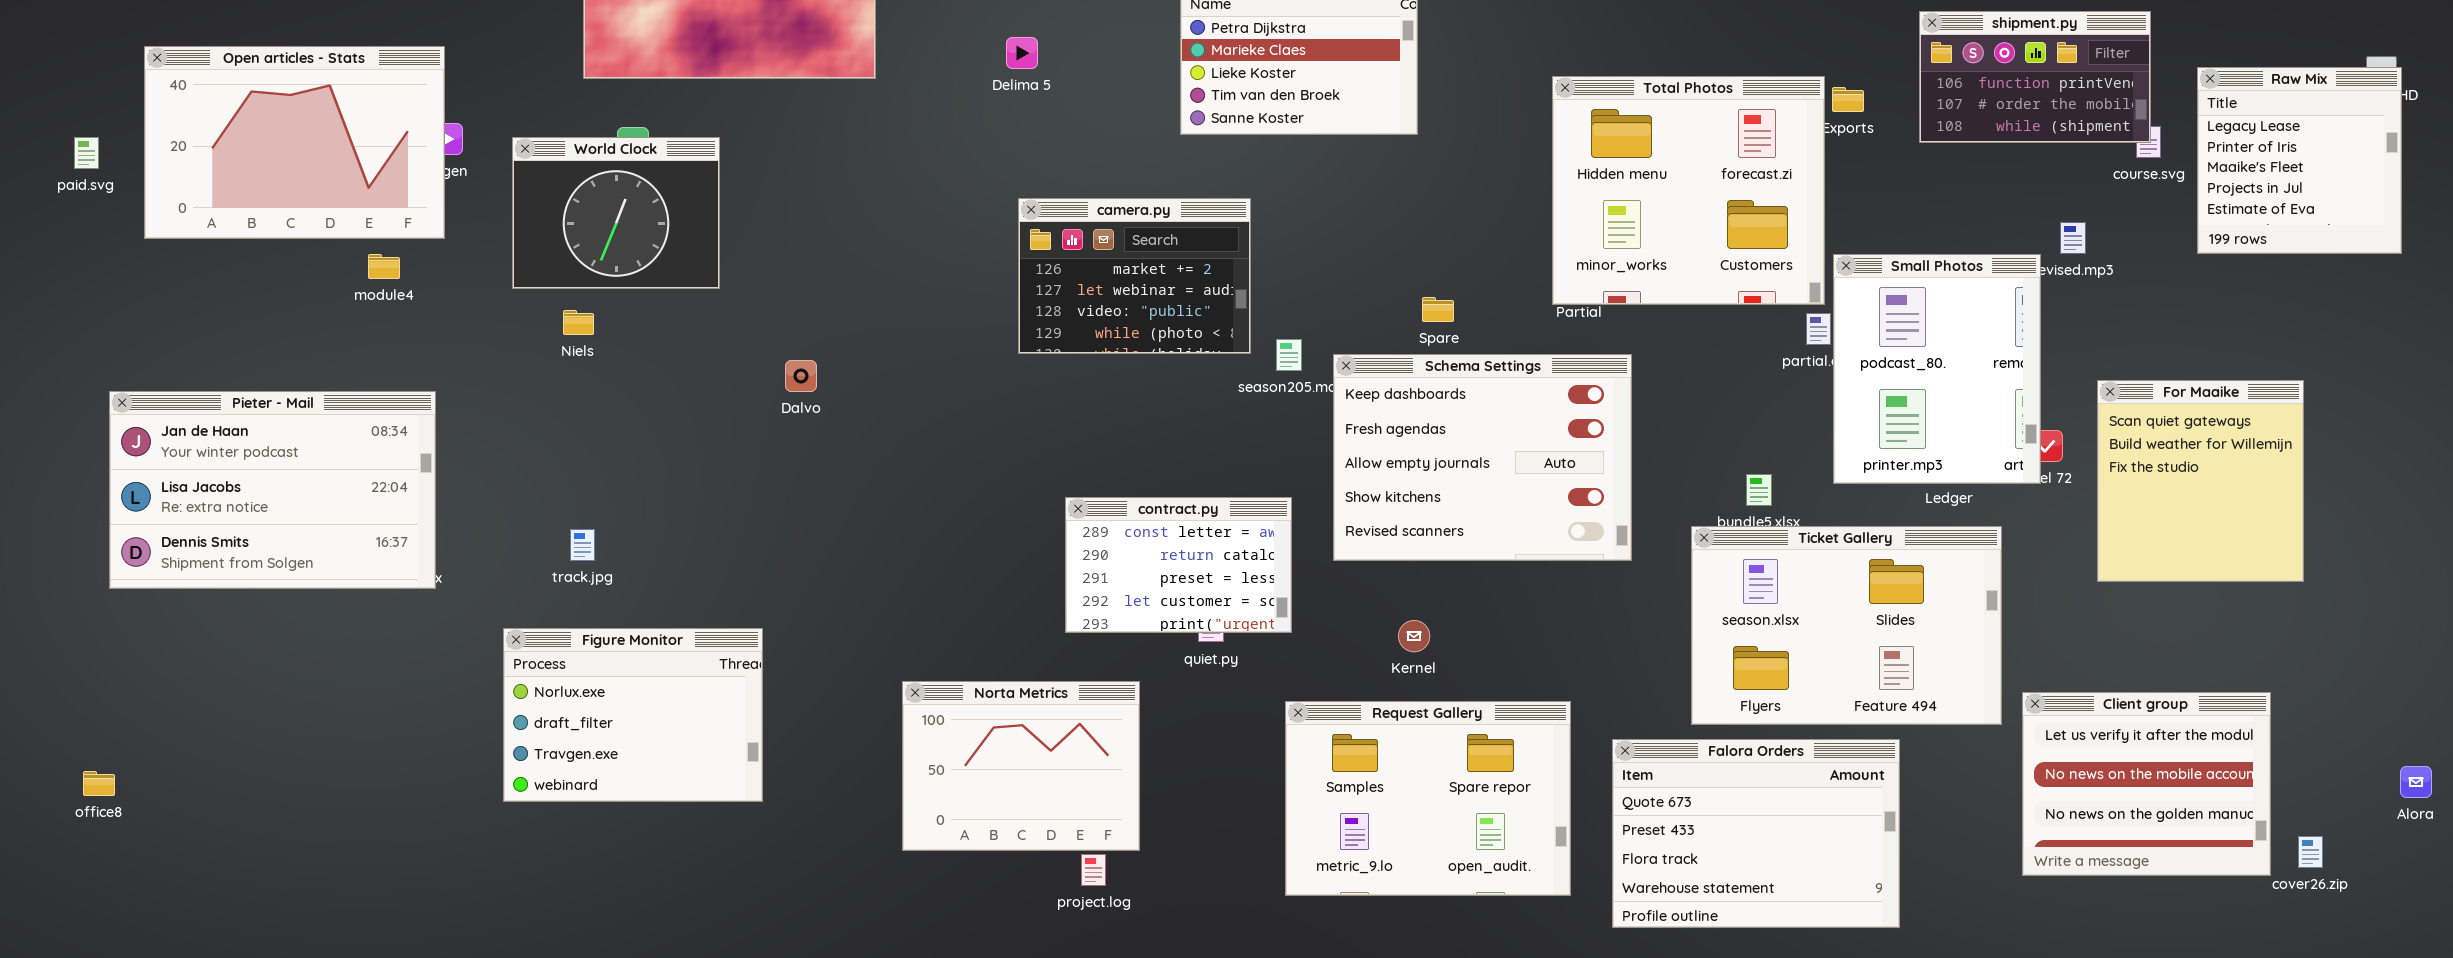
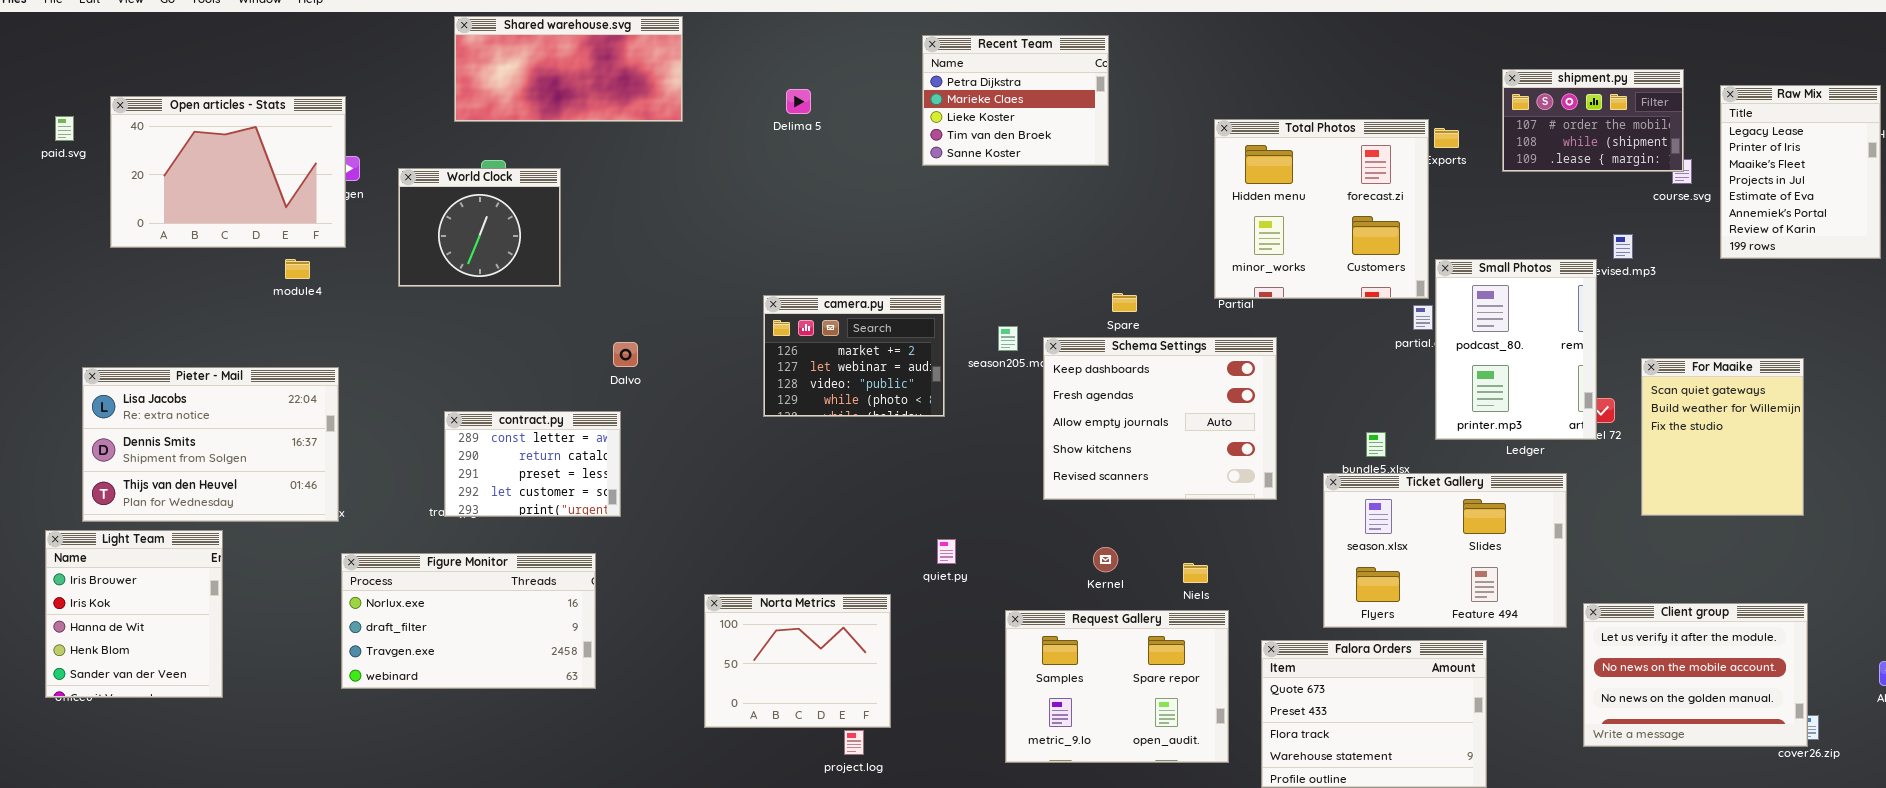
shipment.py: [1919,11,2151,143] -> [1502,69,1684,172], scrolled down 1 row
Raw Mix: [2197,67,2402,254] -> [1720,85,1881,259], resized
paid.svg: [74,137,99,169] -> [55,116,74,141], moved
camera.py: [1018,198,1251,354] -> [763,295,945,417], moved
Niels: [563,310,594,335] -> [1183,563,1208,583], moved
Pieter - Mail: [109,391,436,589] -> [82,367,339,522], scrolled down 1 row
contract.py: [1065,497,1292,633] -> [444,411,621,517], moved
Light Team: none -> [45,530,223,698], opened
Figure Monitor: [503,628,763,802] -> [341,553,596,689], resized
Client group: [2022,692,2271,876] -> [1583,603,1808,747], resized

